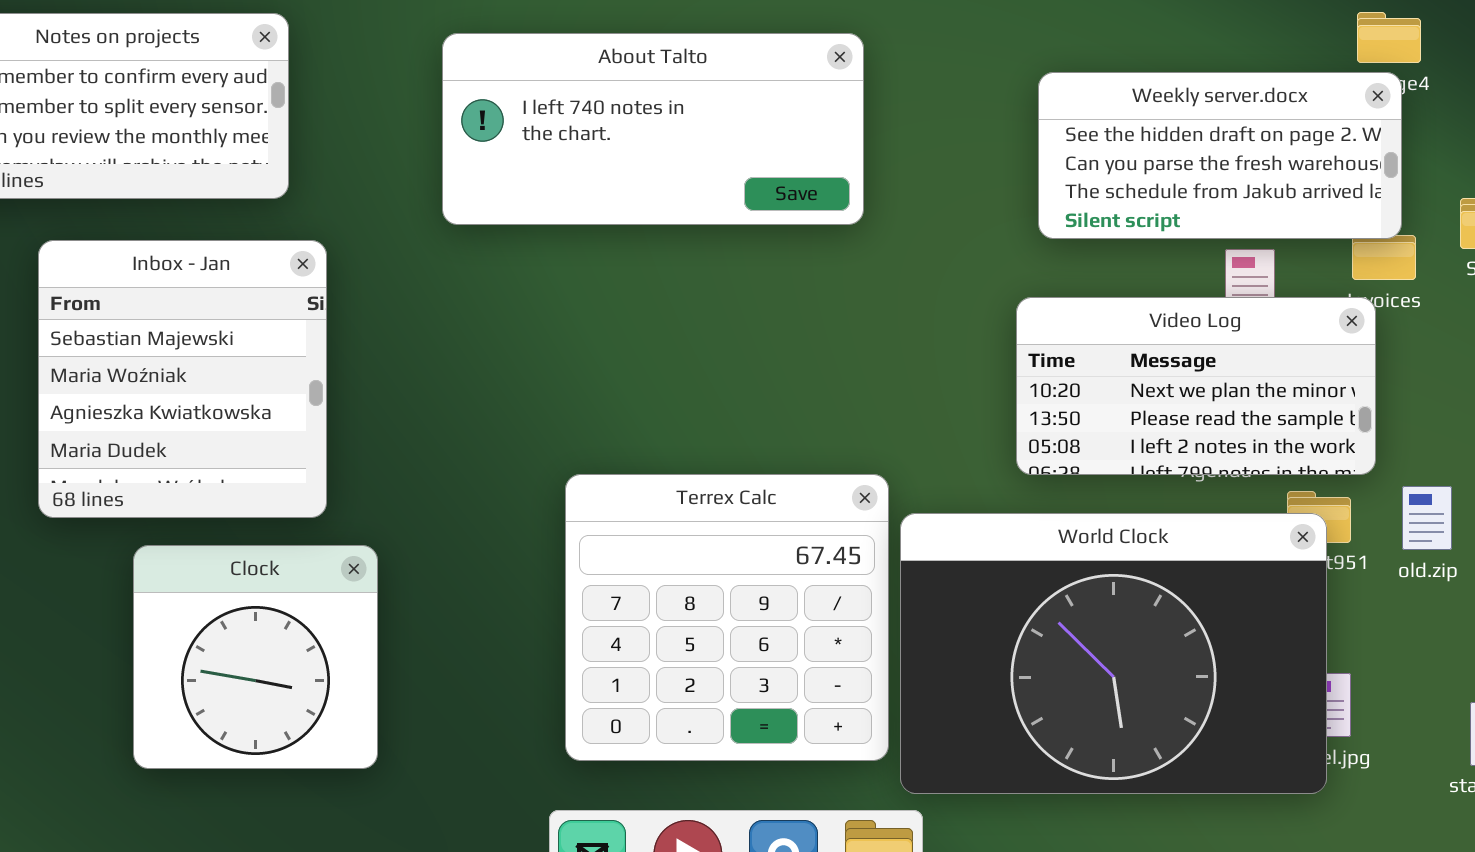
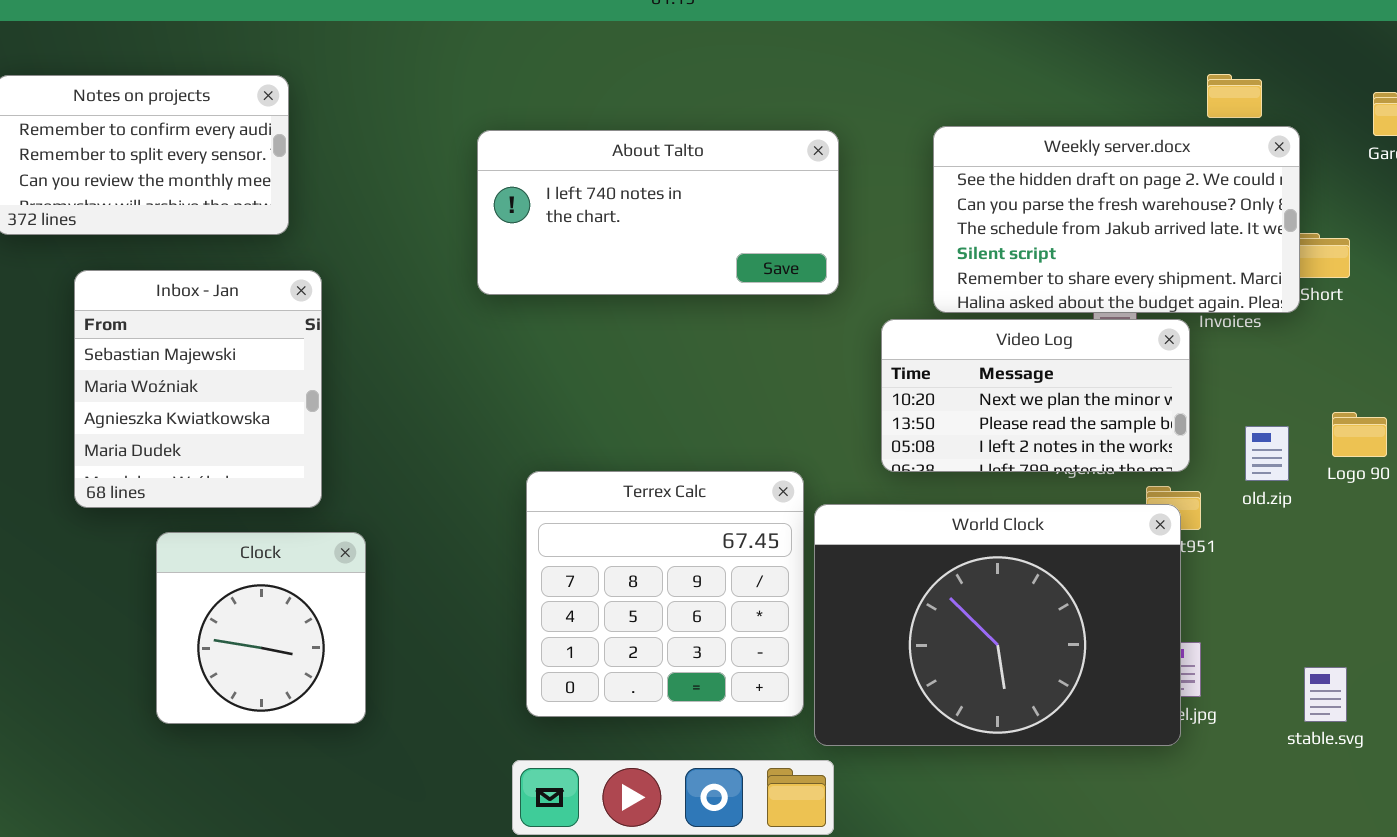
About Talto: [442,33,864,225] -> [477,130,839,295], moved
Weekly server.docx: [1038,72,1402,239] -> [933,126,1300,313], resized
Video Log: [1016,297,1376,475] -> [881,319,1190,472], moved
old.zip: [1402,486,1452,550] -> [1245,426,1289,481], moved

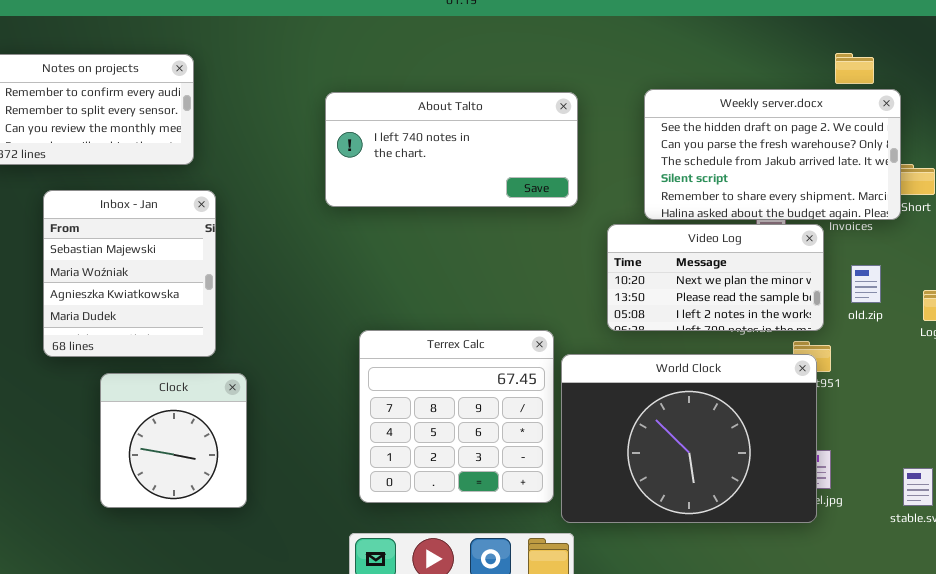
old.zip: [1245,426,1289,481] -> [851,265,881,303], moved

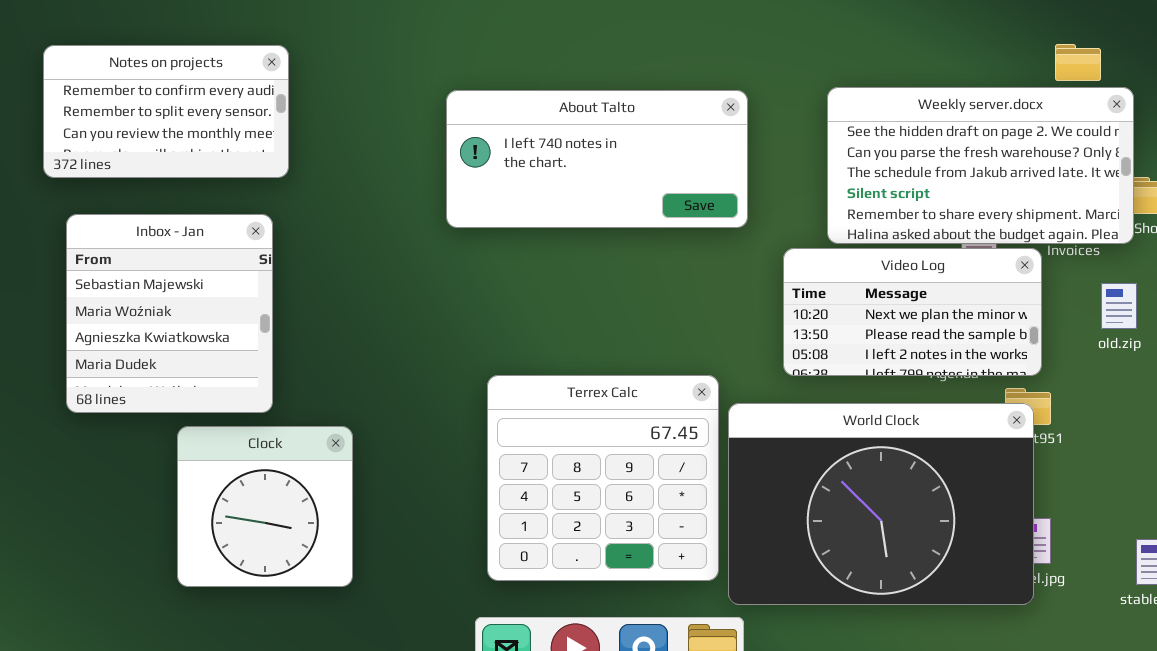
Inbox - Jan: [43,190,216,357] -> [66,214,273,413], moved
old.zip: [851,265,881,303] -> [1101,283,1137,329], moved

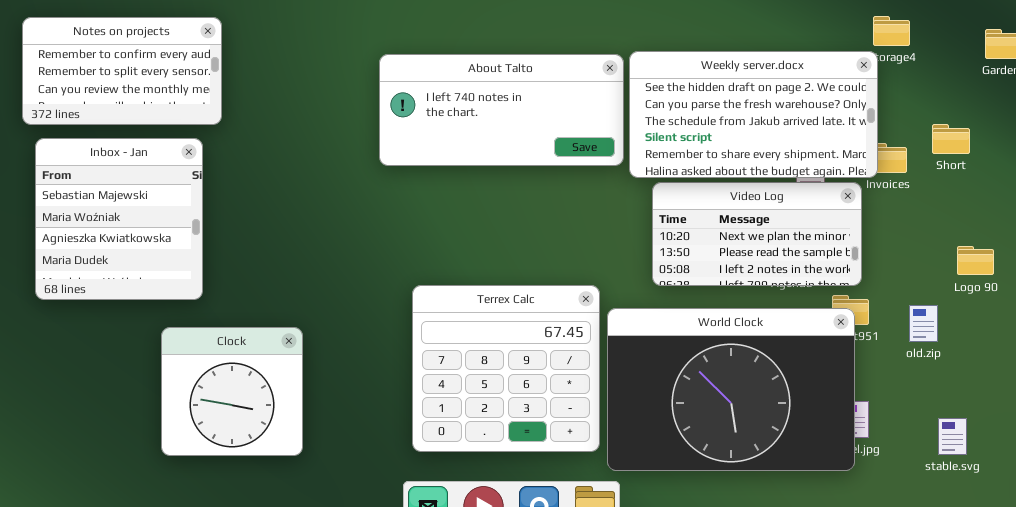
Notes on projects: [43,45,289,178] -> [22,17,222,125], moved
Weekly server.docx: [827,87,1134,244] -> [629,51,878,178], moved
Inbox - Jan: [66,214,273,413] -> [35,138,203,300], moved
old.zip: [1101,283,1137,329] -> [909,305,938,342], moved

